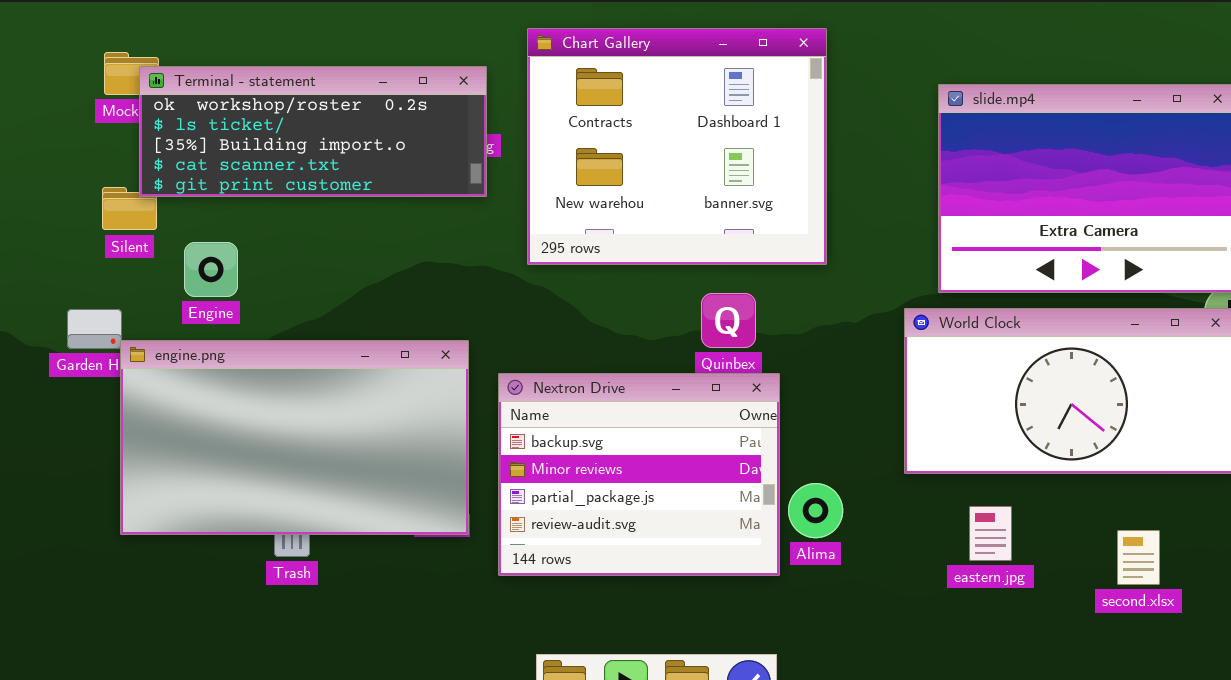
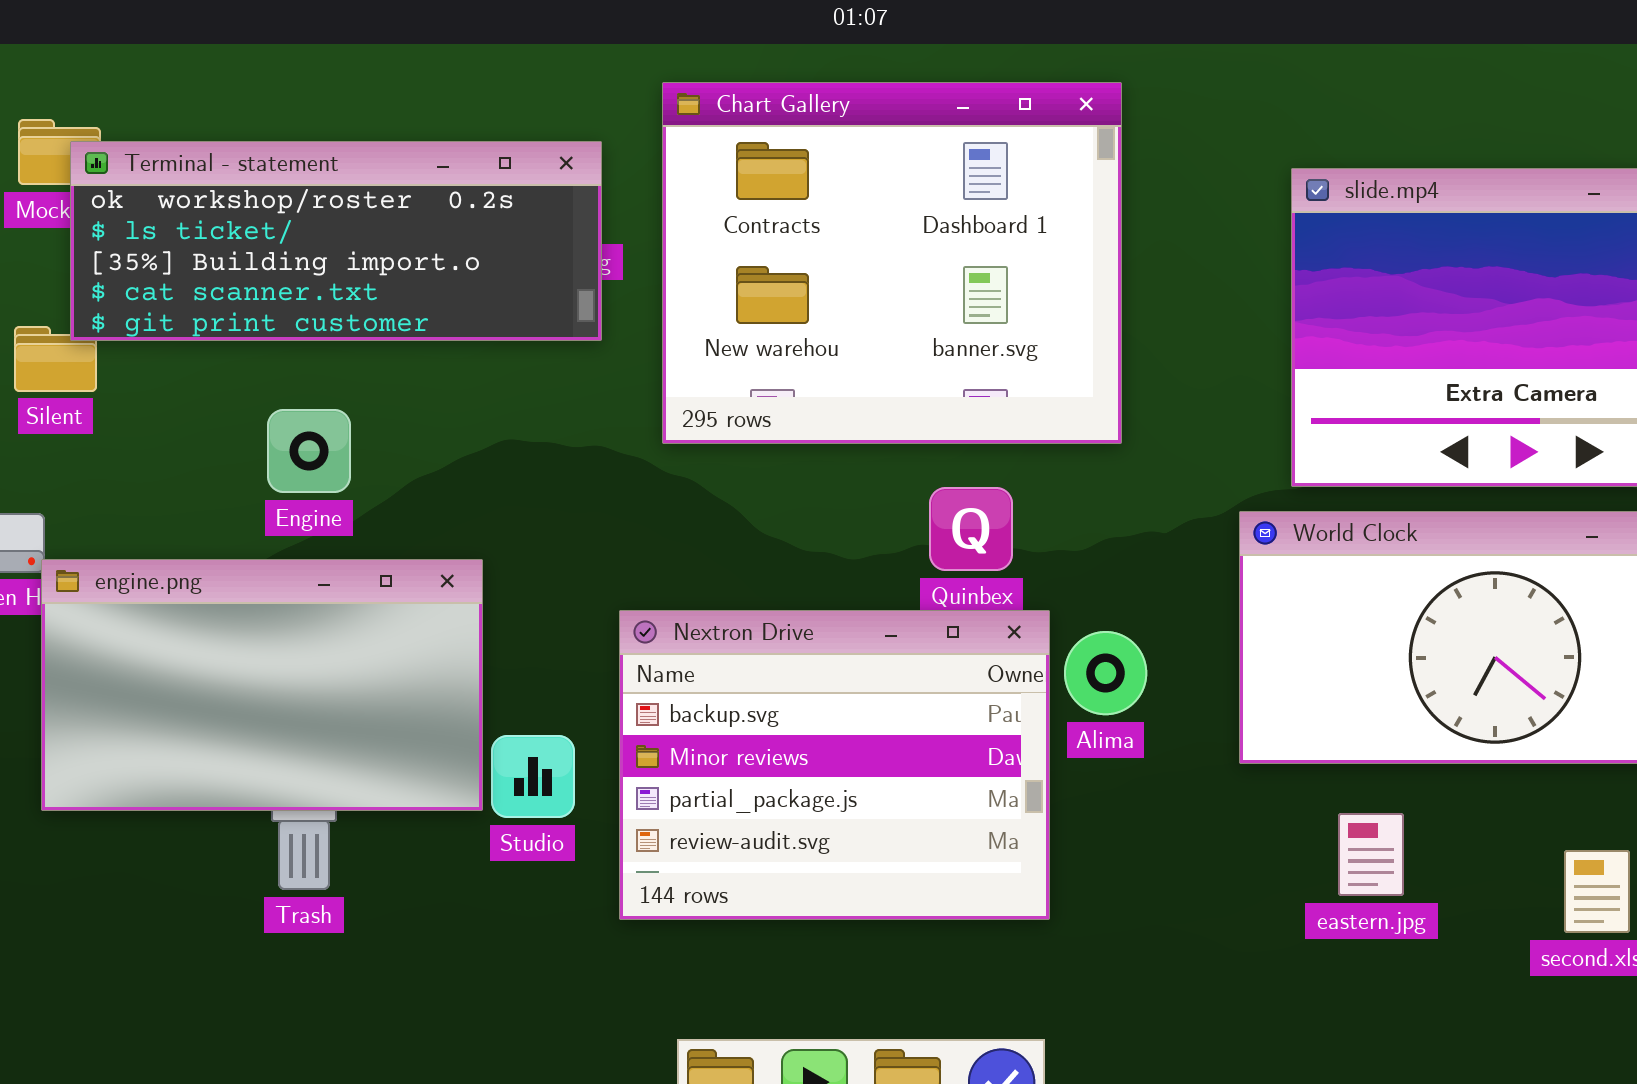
Engine: [184,242,238,297] -> [267,409,351,493], moved
engine.png: [120,340,469,535] -> [41,559,483,811], resized
Alima: [788,483,843,538] -> [1064,631,1147,715], moved

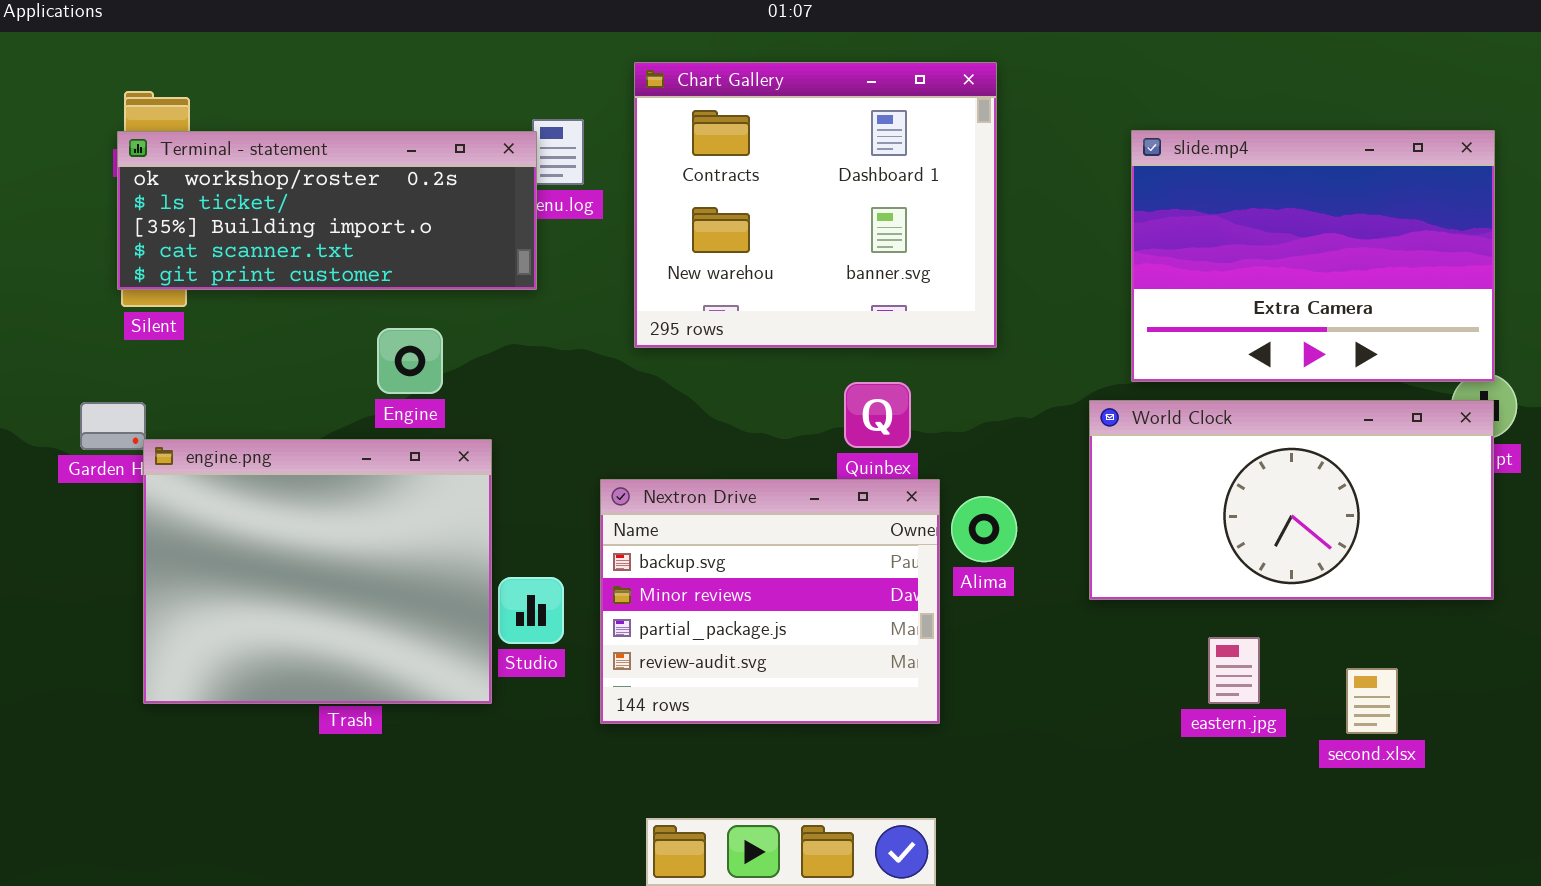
Terminal - statement: [70,141,602,341] -> [117,131,537,290], moved
Engine: [267,409,351,493] -> [377,328,443,394], moved
engine.png: [41,559,483,811] -> [143,439,492,704], resized
eastern.jpg: [1338,813,1404,896] -> [1208,637,1260,704], moved

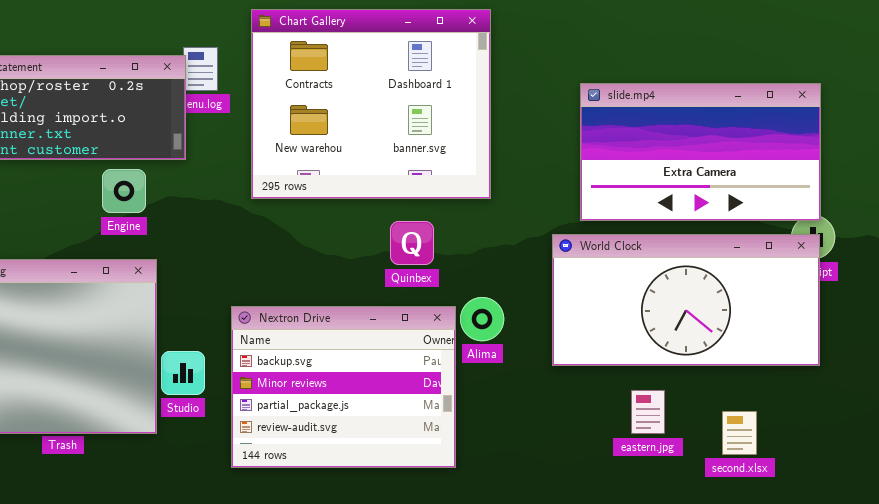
slide.mp4: [1131,130,1495,382] -> [580,83,821,221], resized
Engine: [377,328,443,394] -> [102,169,146,213], moved
Nextron Drive: [600,479,940,724] -> [231,306,456,468], moved

